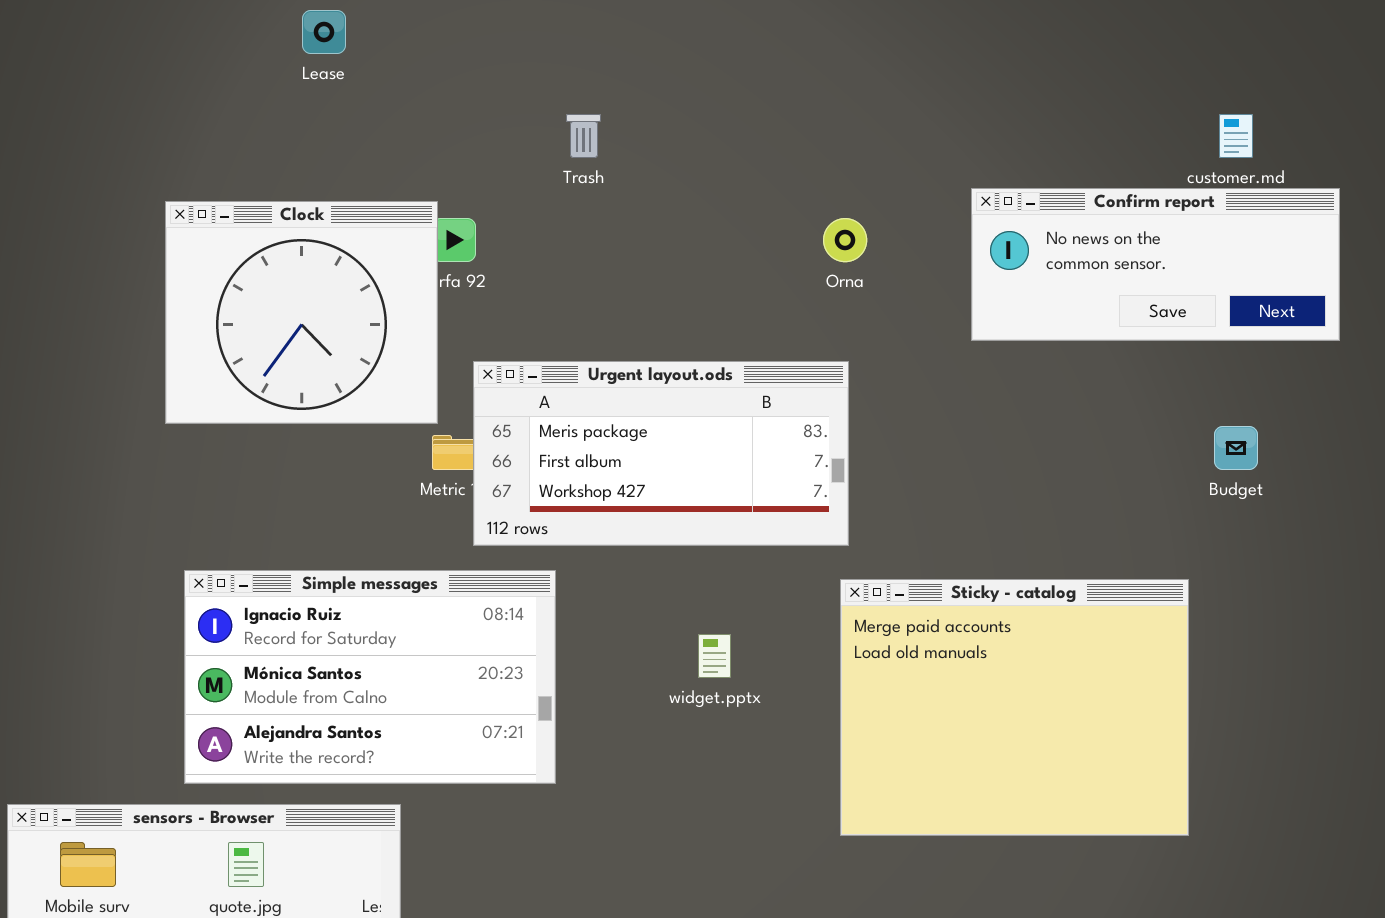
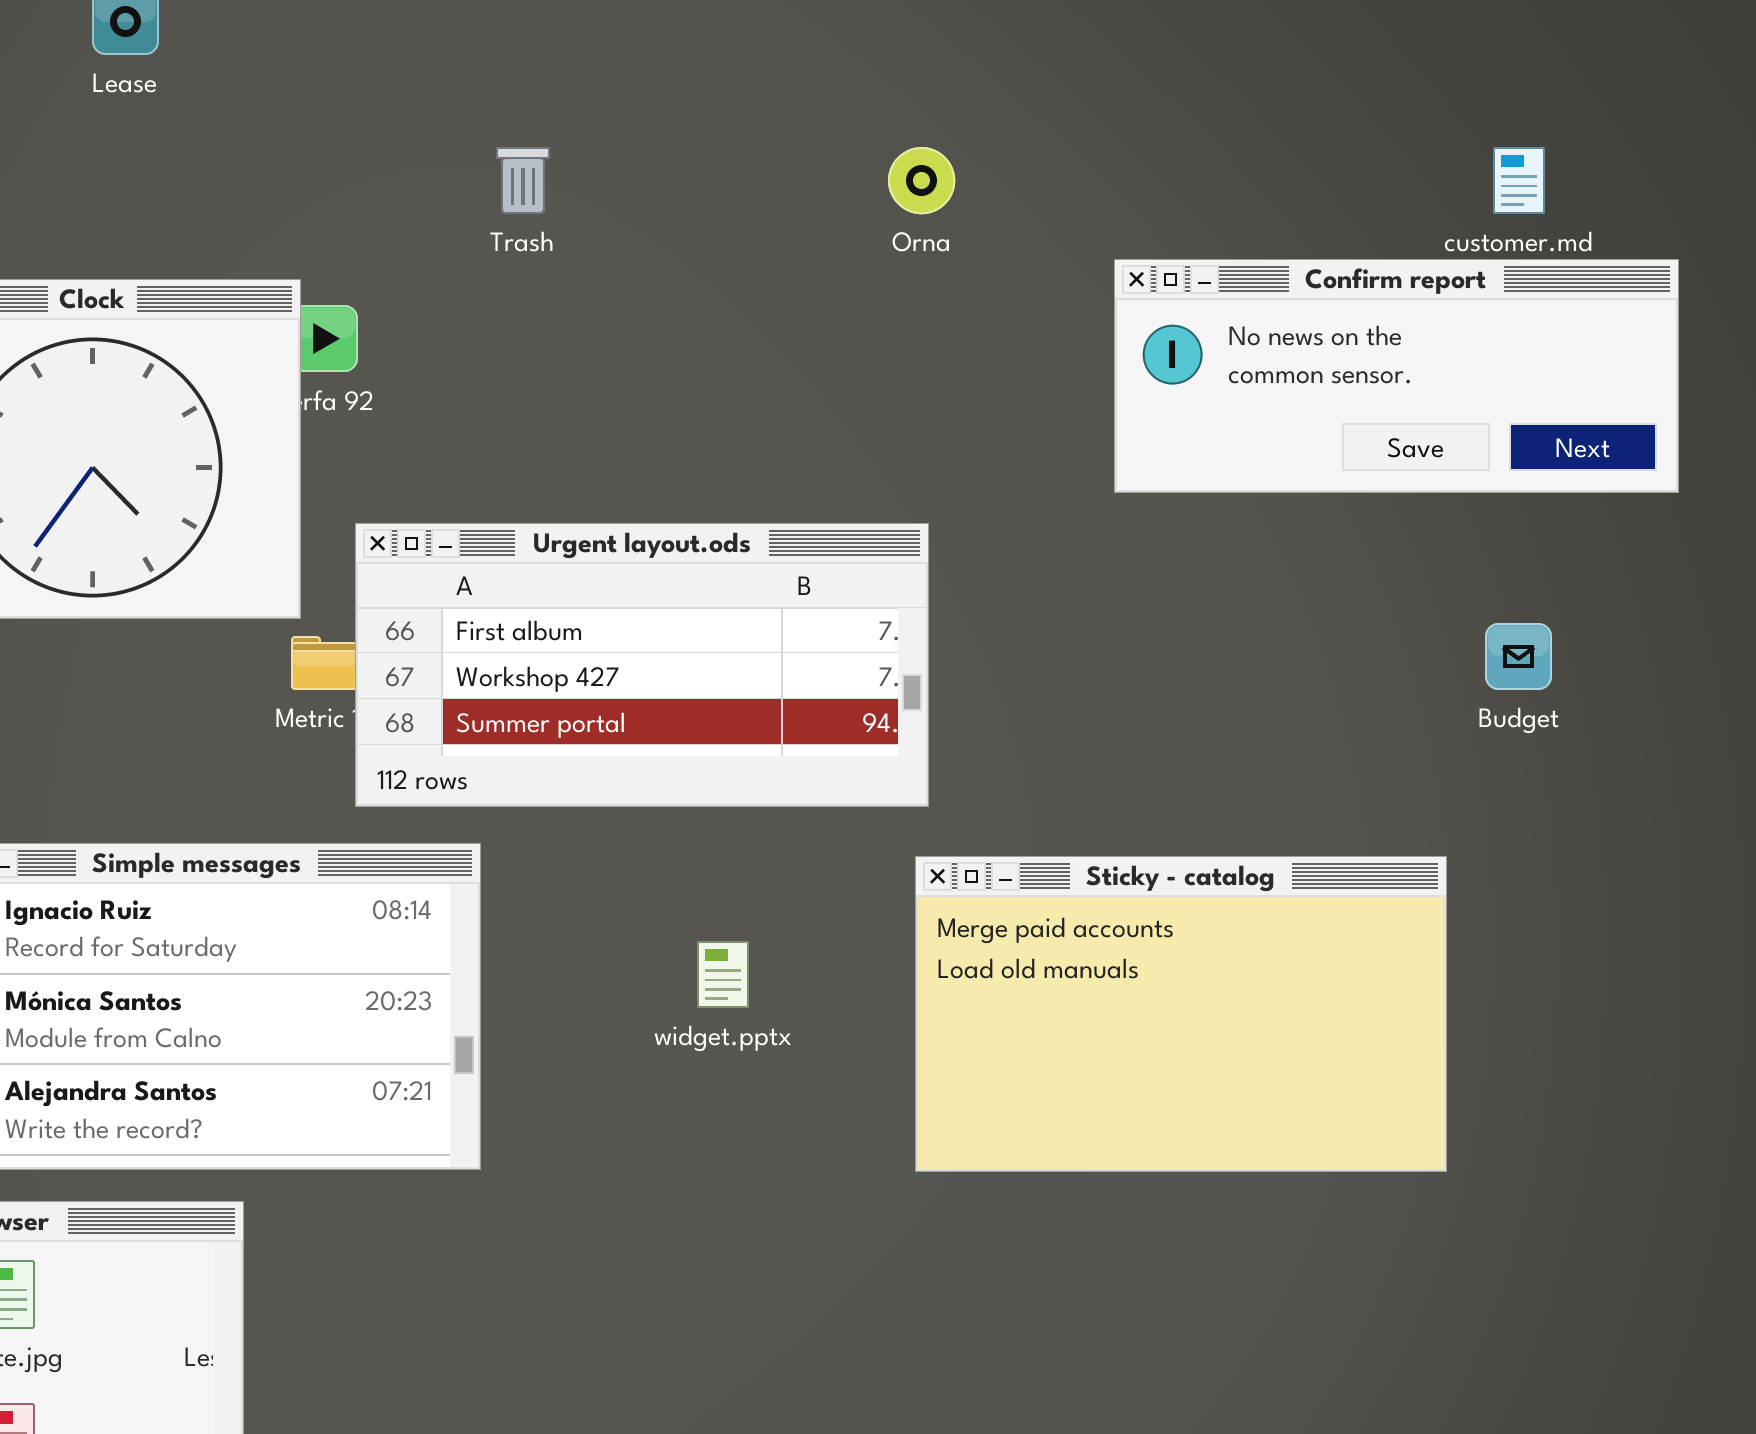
Orna: [823,218,867,262] -> [888,147,955,214], moved
Urgent layout.ods: [473,361,849,546] -> [355,523,929,807], scrolled down 1 row
Sticky - catalog: [840,579,1189,836] -> [915,856,1447,1172], resized

